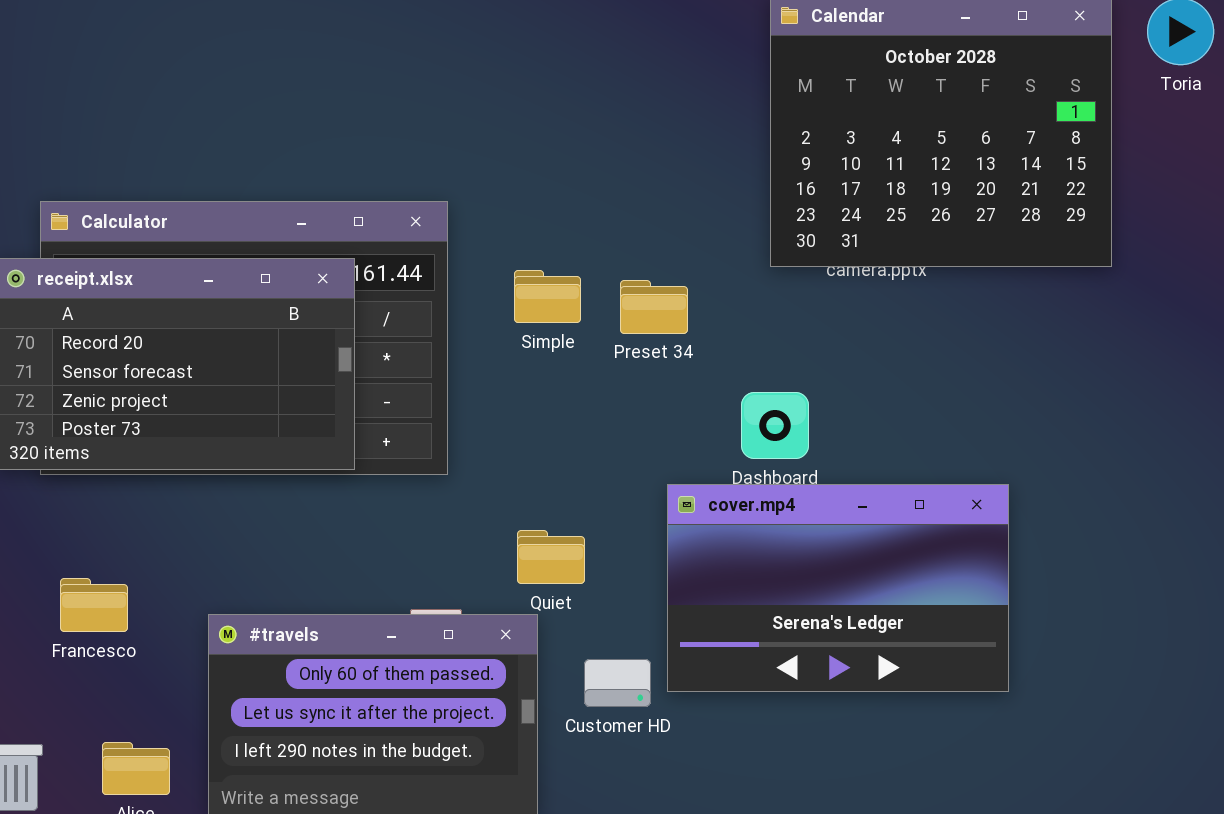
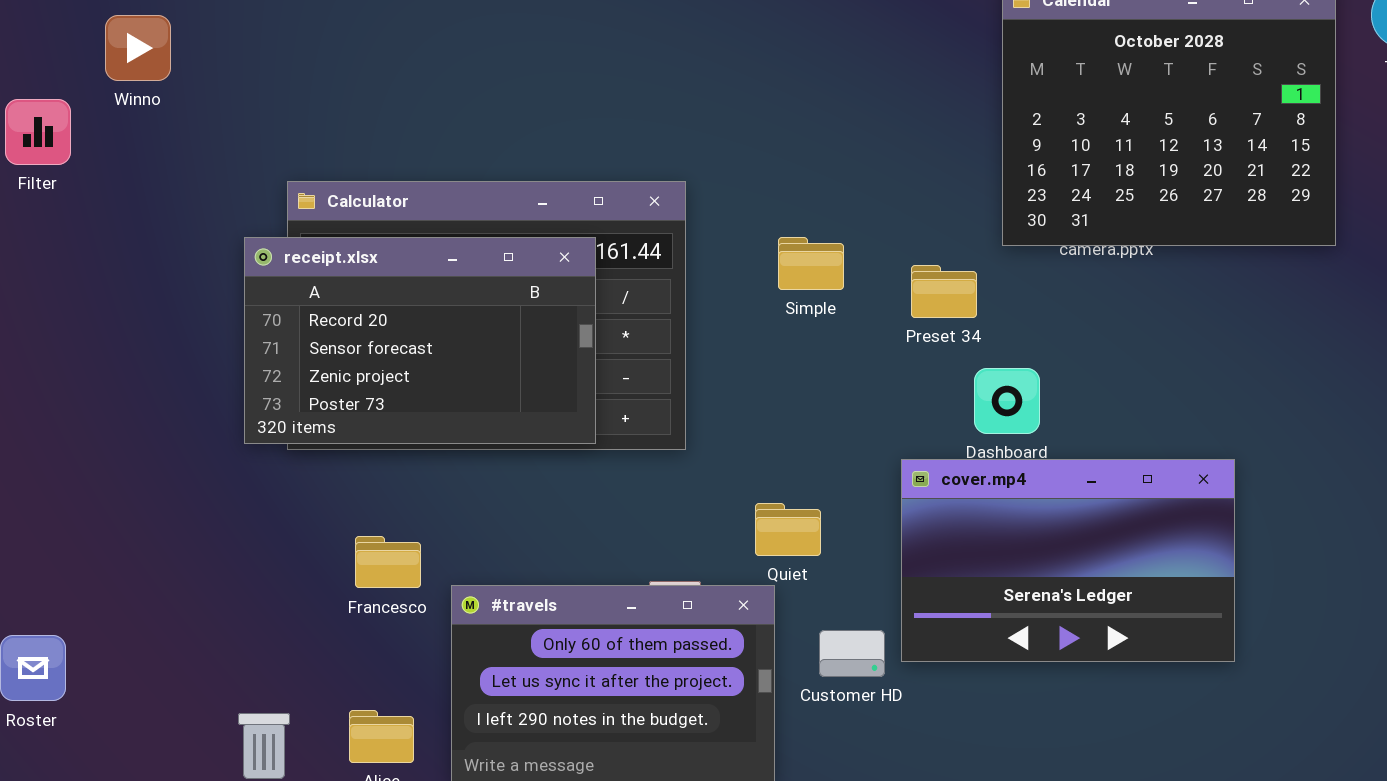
Simple: [514,270,581,323] -> [778,237,844,290], moved
Preset 34: [620,280,688,334] -> [911,265,977,318], moved
Francesco: [60,578,128,632] -> [355,536,421,588], moved

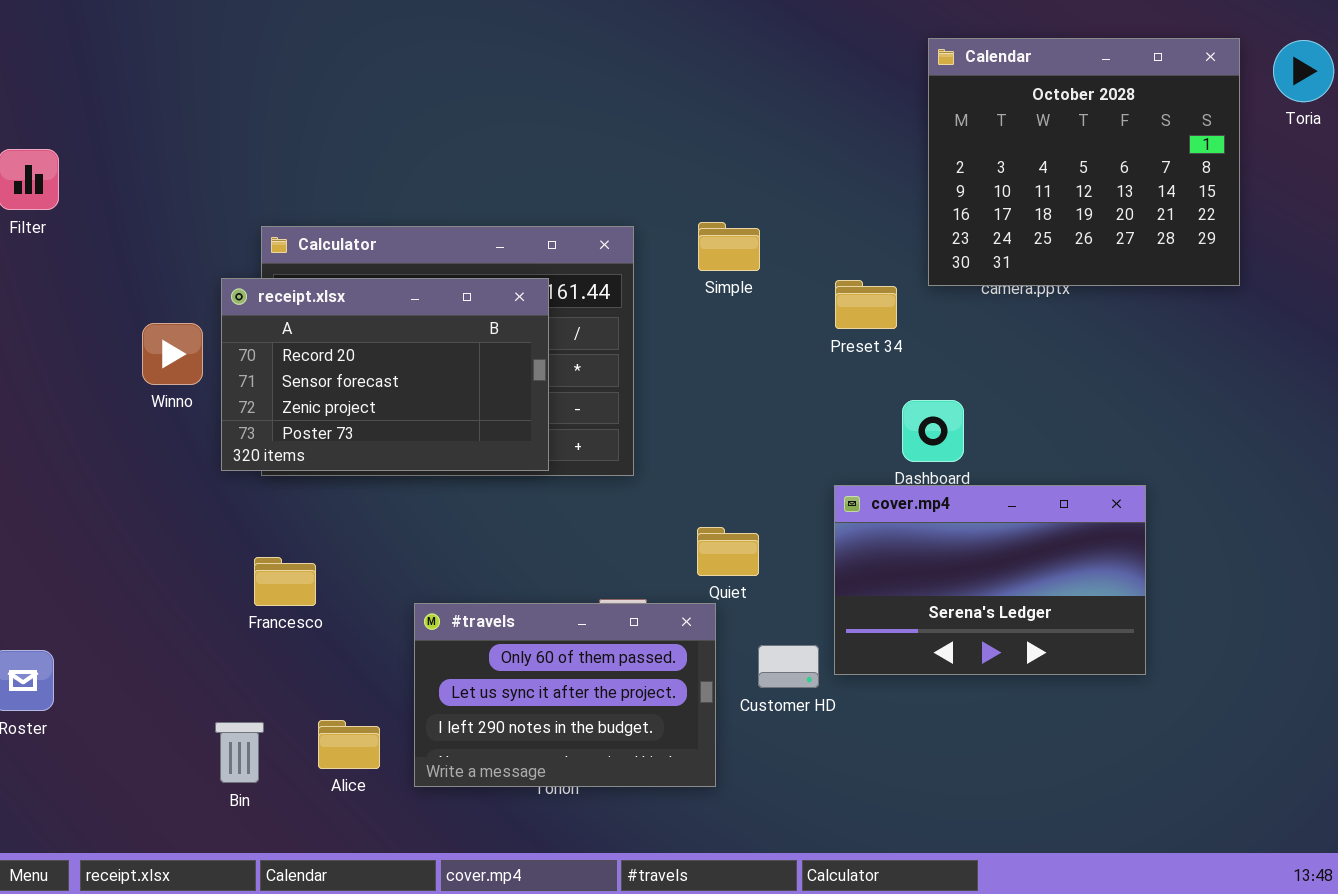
Winno: [105,15,171,81] -> [142,323,203,385], moved
Simple: [778,237,844,290] -> [698,222,760,271], moved
Preset 34: [911,265,977,318] -> [835,280,897,329], moved
Francesco: [355,536,421,588] -> [254,557,316,606], moved

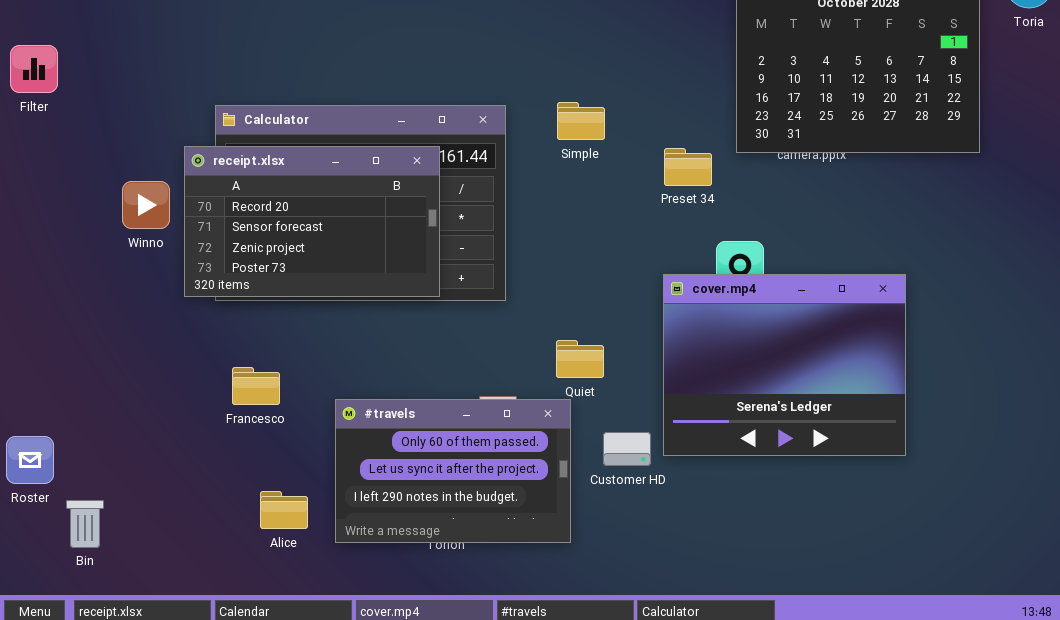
cover.mp4: [834,485,1146,675] -> [663,274,906,456], resized
Francesco: [254,557,316,606] -> [232,367,280,405], moved
Bin: [215,722,264,783] -> [66,500,104,548], moved

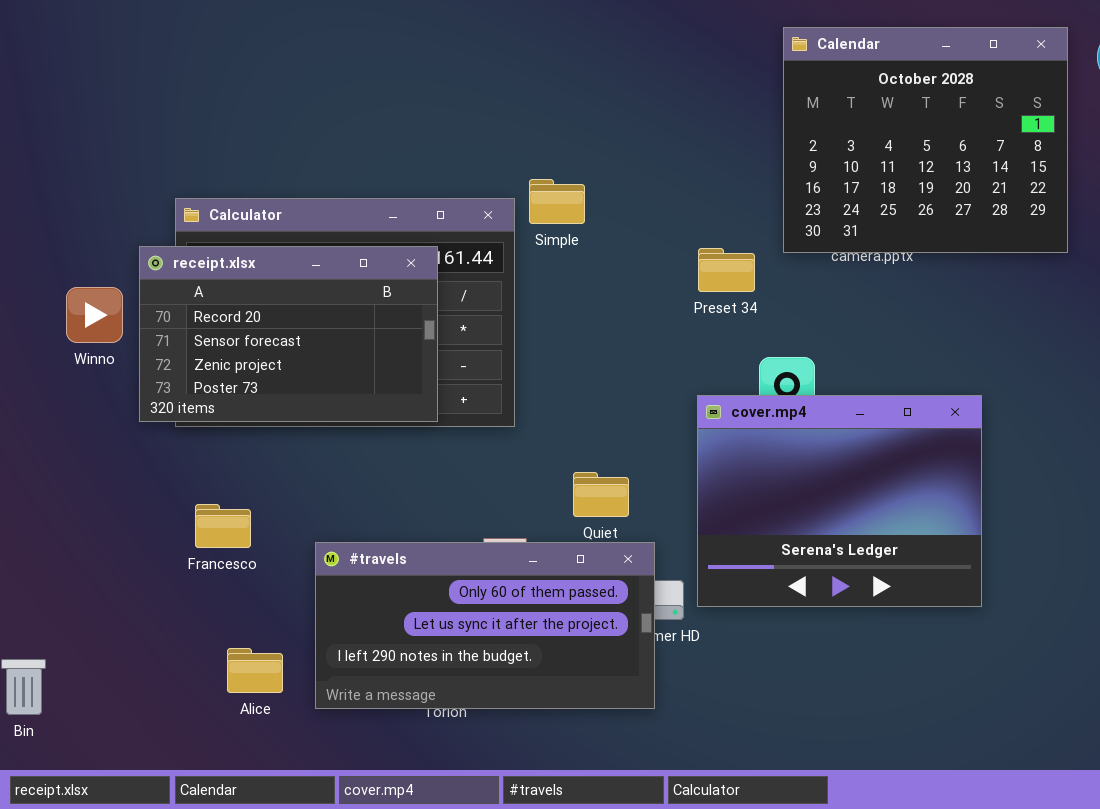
Simple: [557,102,605,140] -> [529,179,585,224], moved
#travels: [335,399,571,543] -> [315,542,655,709], resized

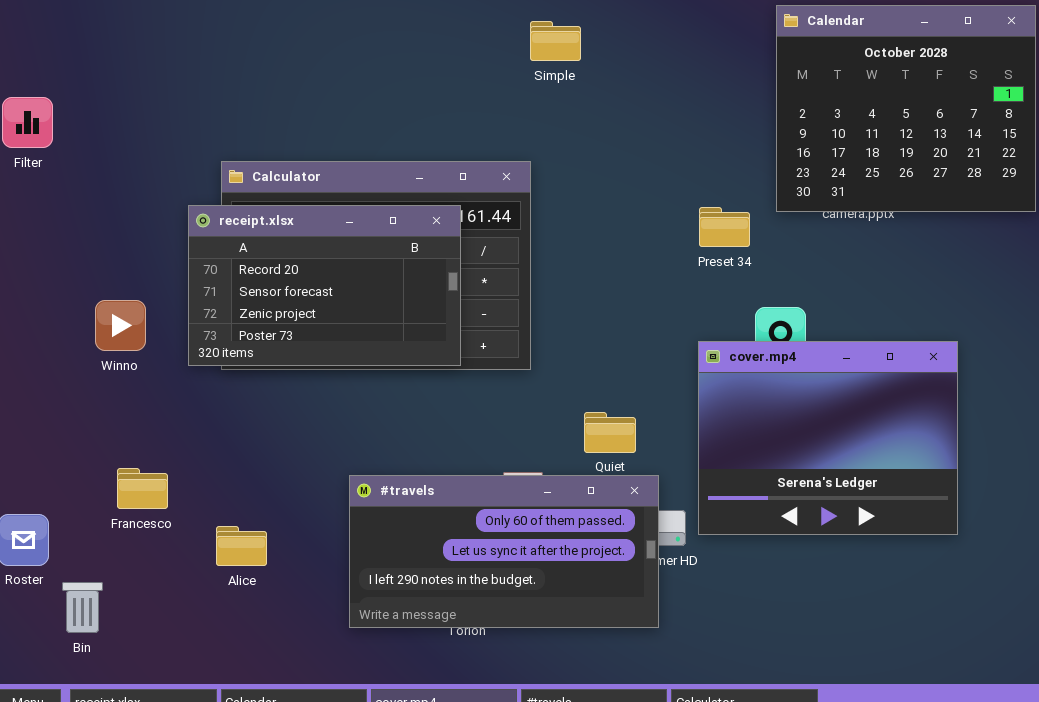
Simple: [529,179,585,224] -> [530,21,581,61], moved
Winno: [66,287,123,343] -> [95,300,146,351], moved
Francesco: [195,504,251,548] -> [117,468,168,509], moved
Alice: [227,648,283,693] -> [216,526,267,566], moved

